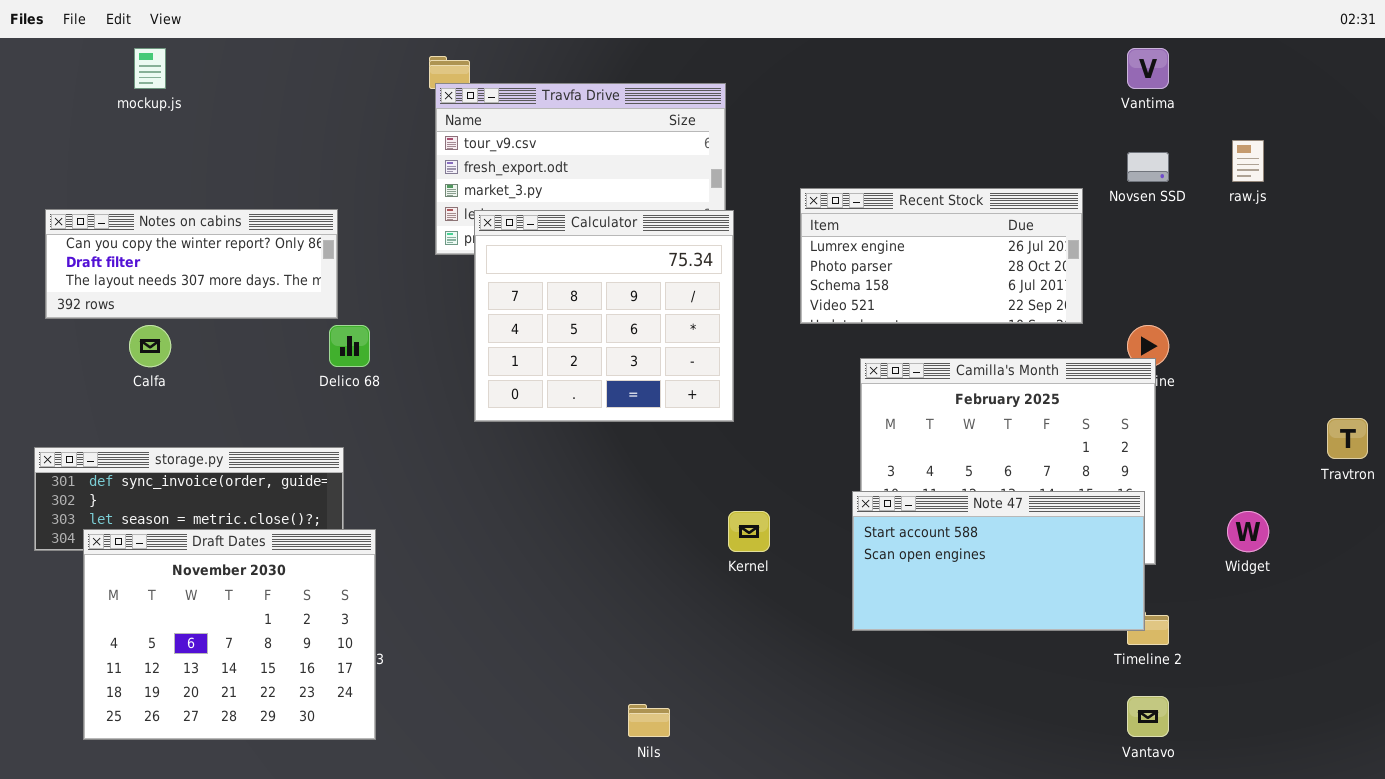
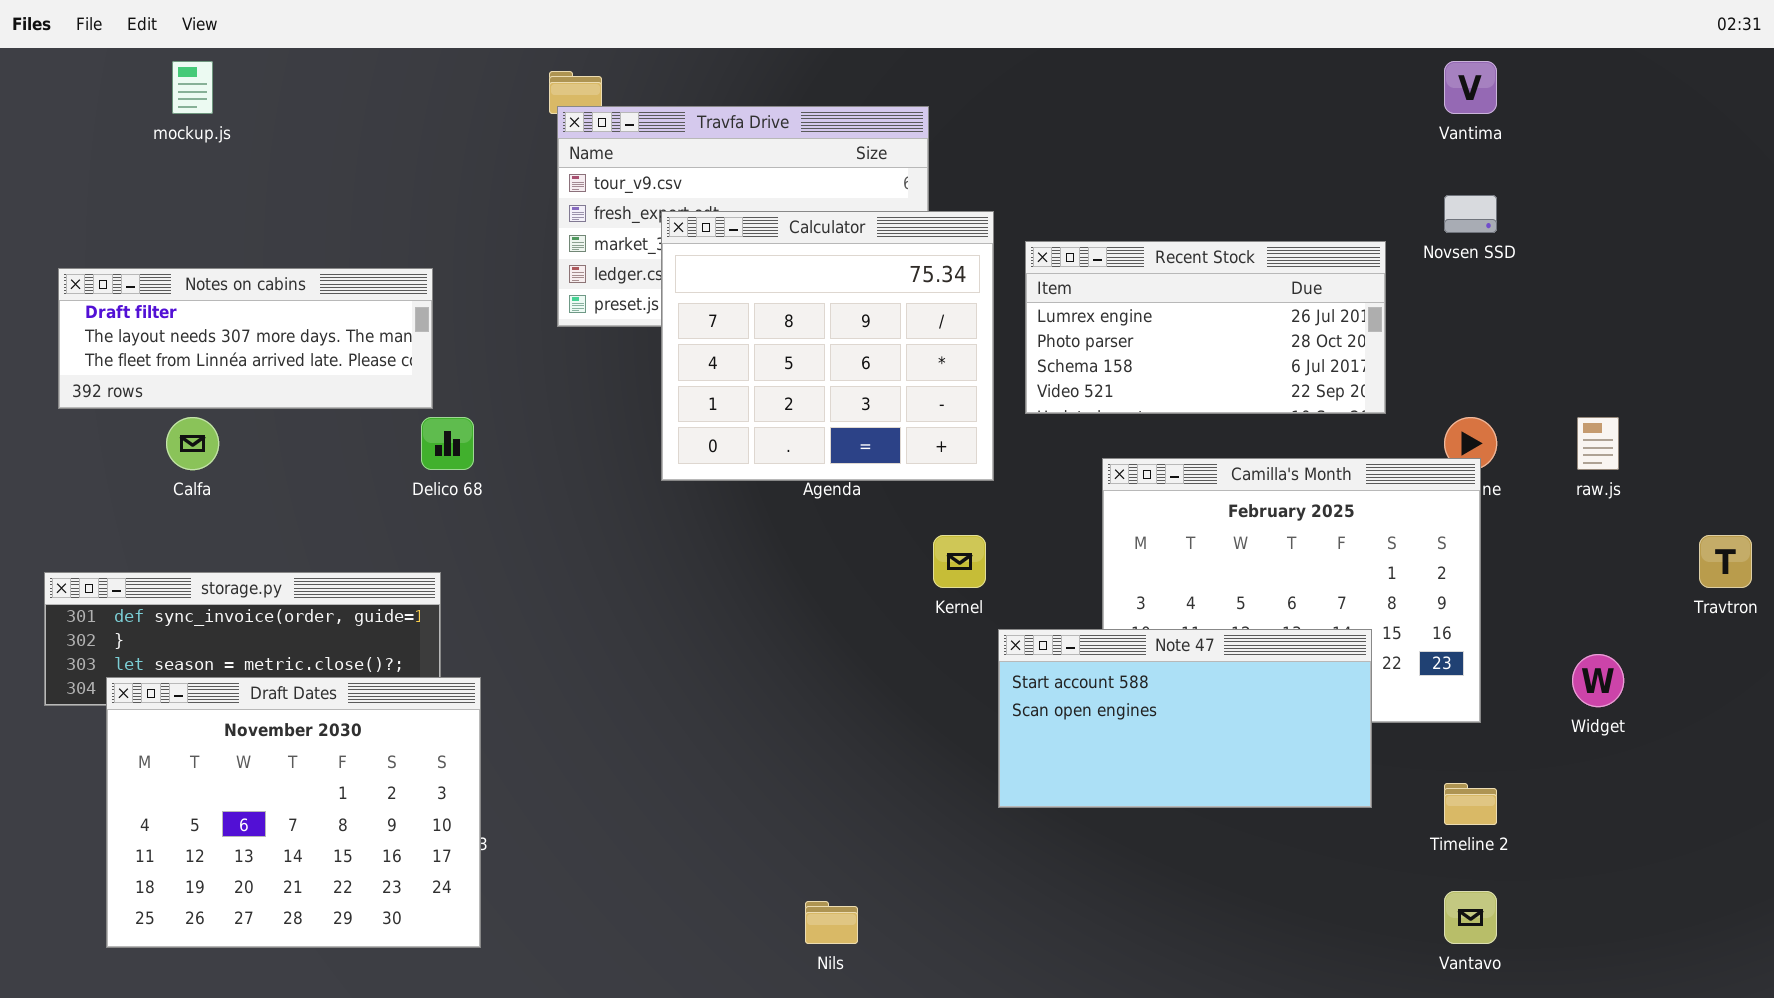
raw.js: [1232,140,1264,182] -> [1577,417,1619,470], moved
Notes on cabins: [45,209,338,319] -> [58,268,433,409], scrolled down 1 row
Calculator: [474,210,734,422] -> [661,211,994,481], moved
Note 47: [852,491,1145,631] -> [998,629,1372,808], moved
Kernel: [728,511,770,552] -> [933,535,986,588], moved

